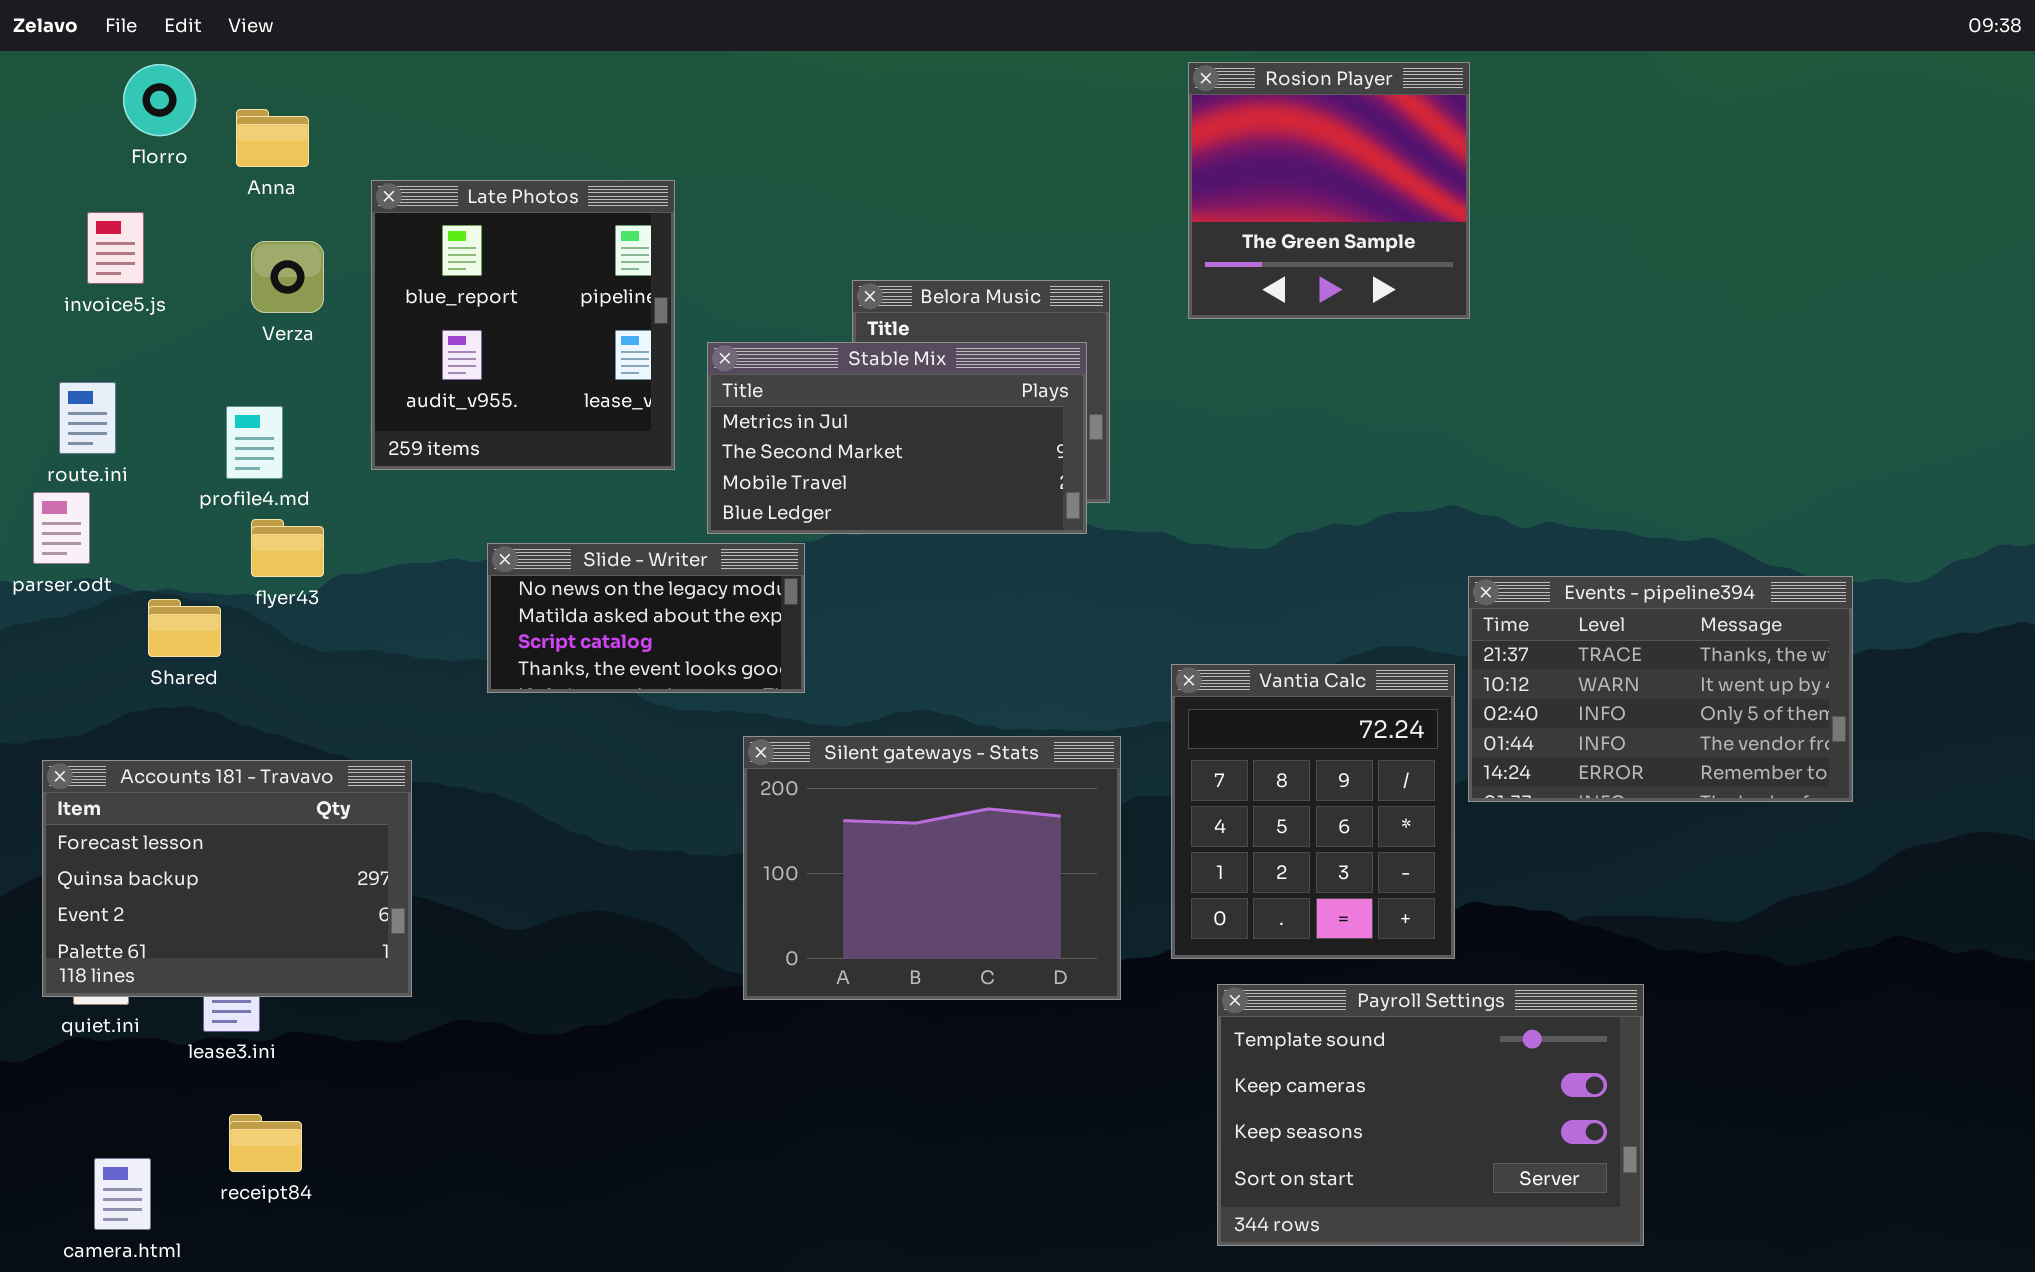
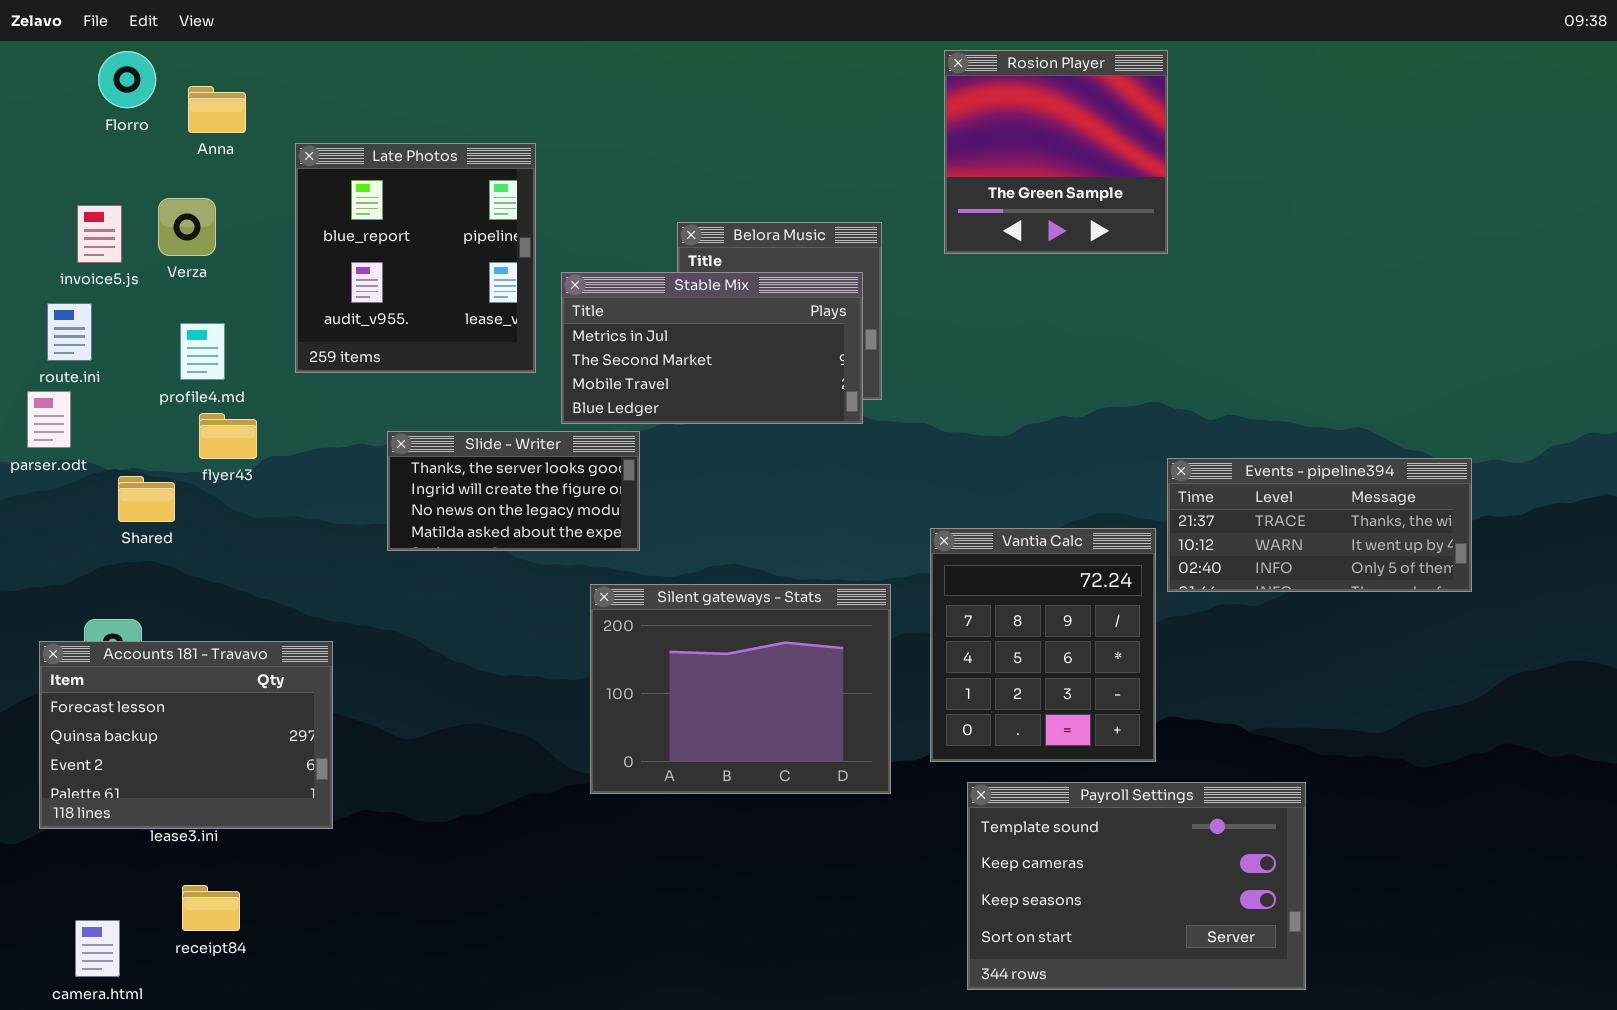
invoice5.js: [87,212,144,284] -> [77,205,122,263], moved
Verza: [251,241,324,313] -> [158,198,216,256], moved
Slide - Writer: [487,543,805,693] -> [387,431,640,551], scrolled up 2 rows
Events - pipeline394: [1468,576,1853,802] -> [1167,458,1472,592], resized
Accounts 181 - Travavo: [42,760,412,997] -> [39,641,333,829], moved

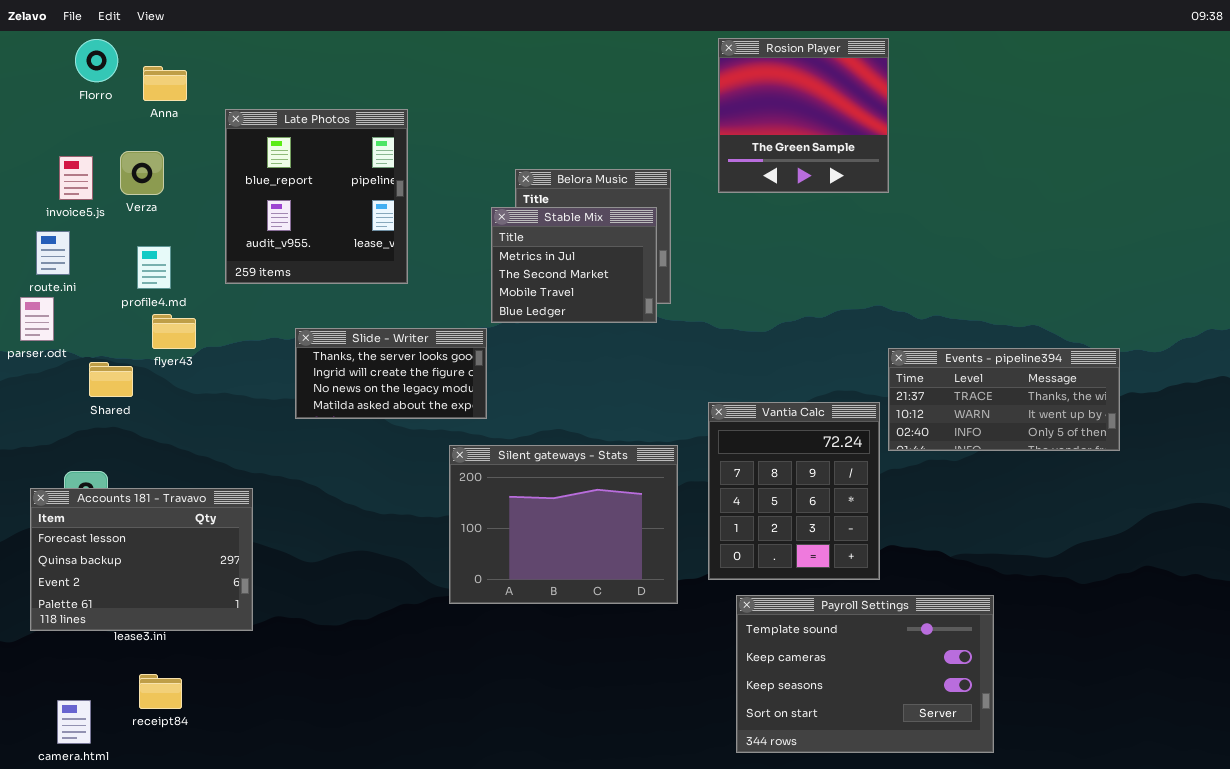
Stable Mix: [561,272,863,424] -> [491,207,657,323], resized

